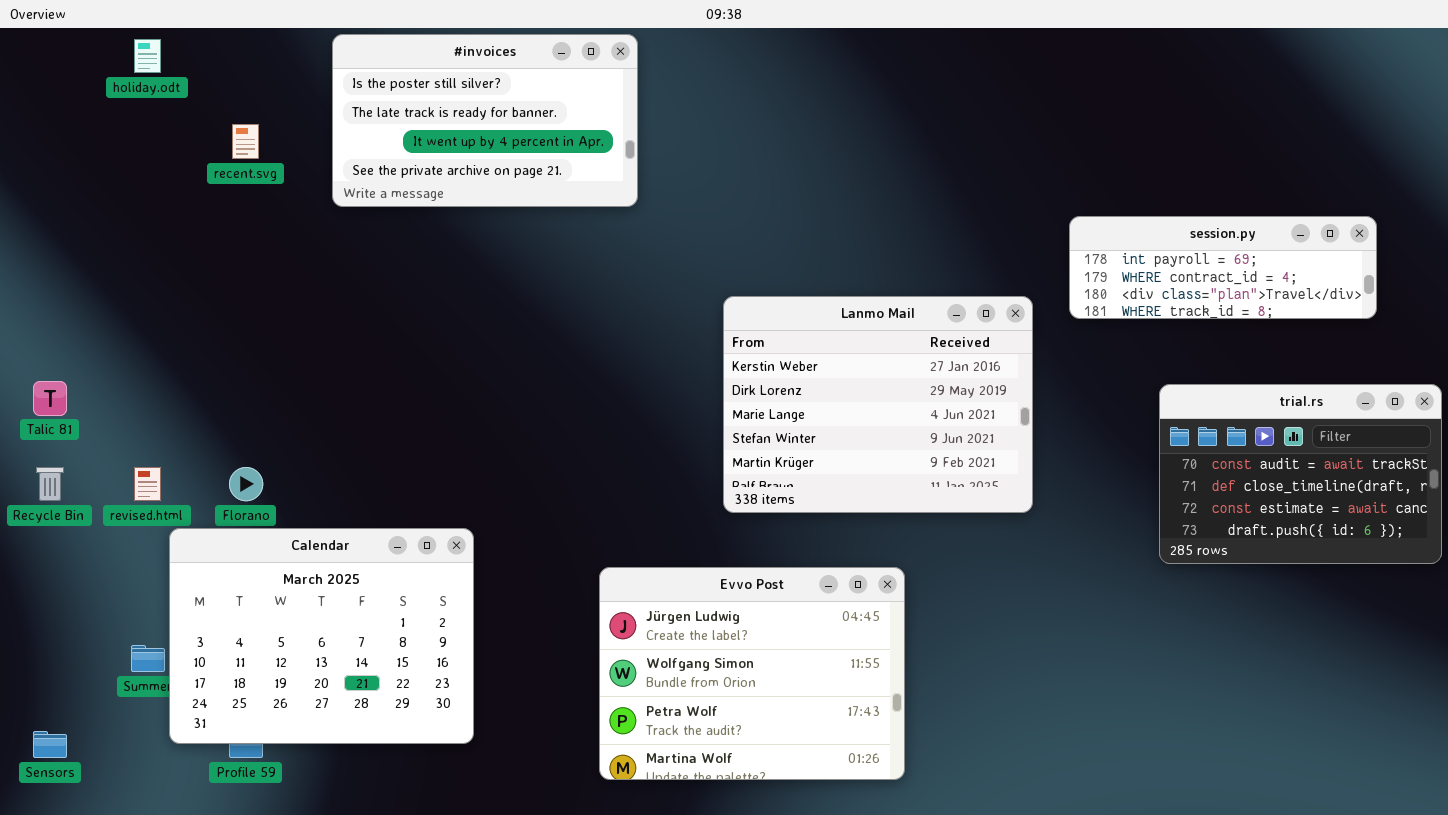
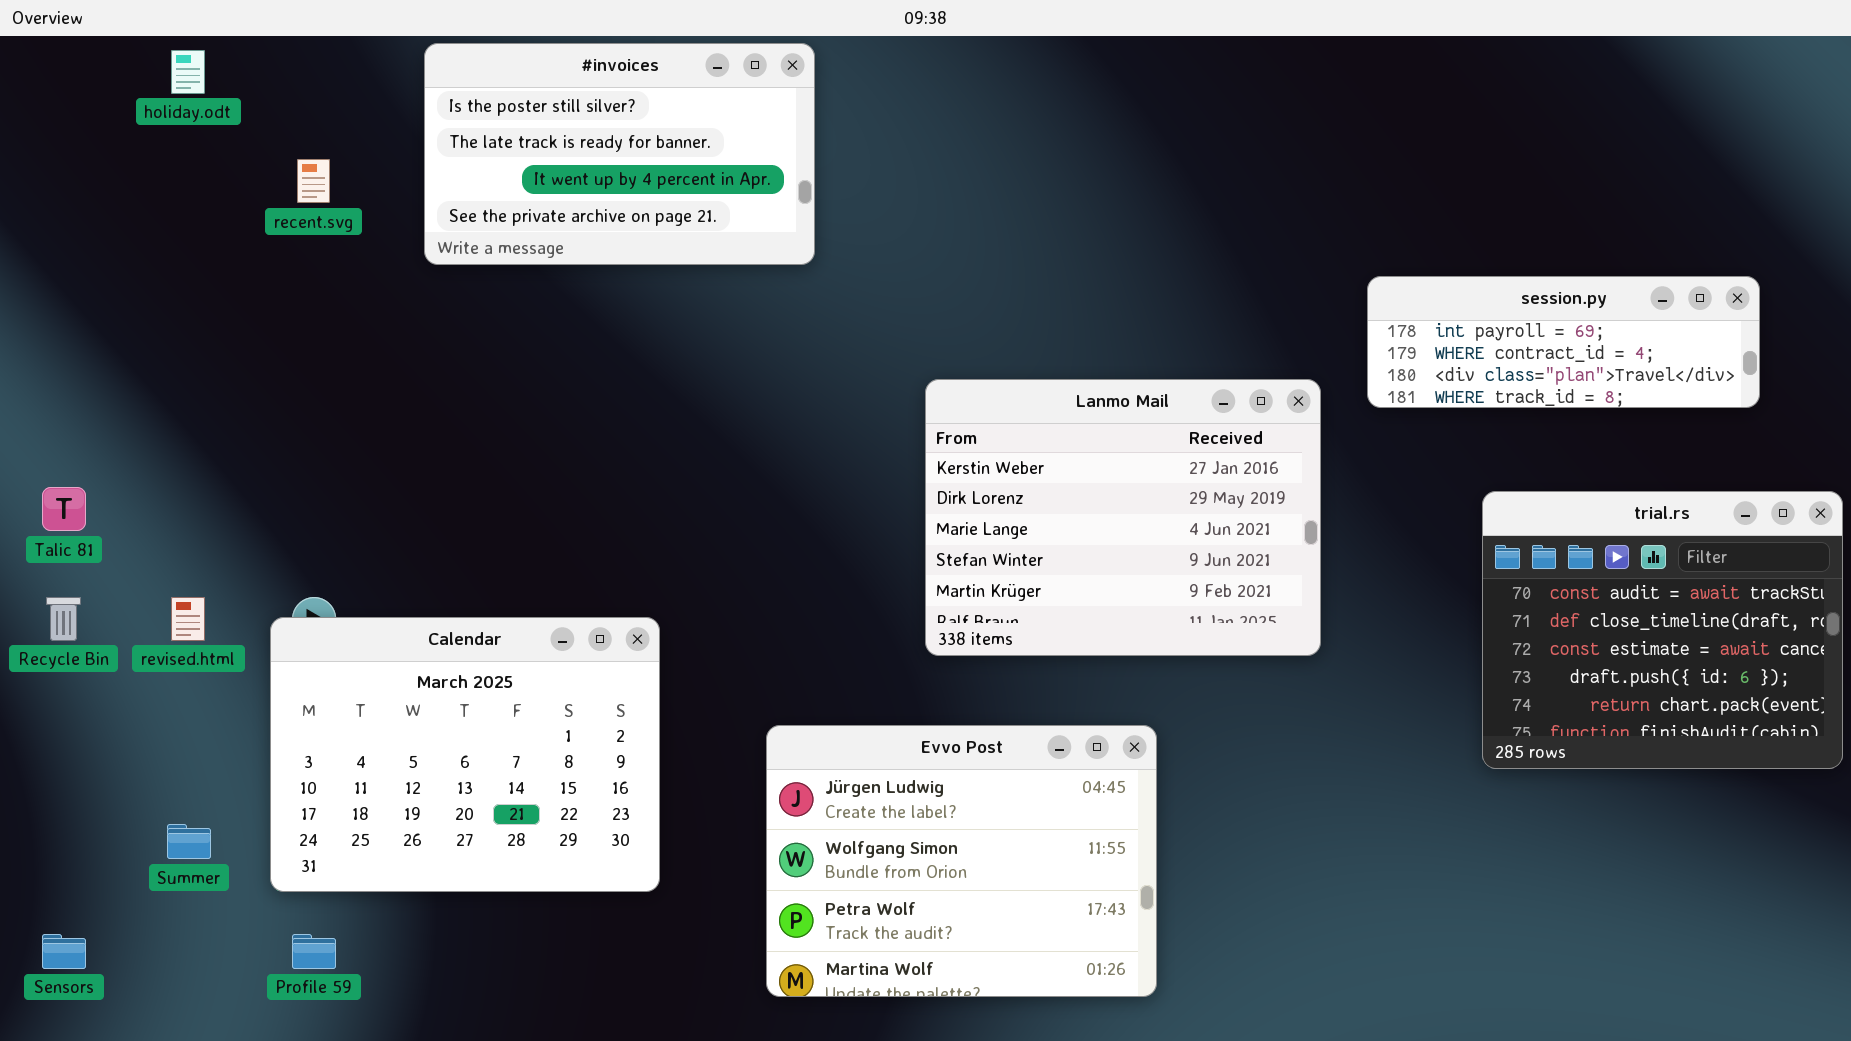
trial.rs: [1159,384,1442,564] -> [1482,491,1843,769], resized
Calendar: [169,528,474,744] -> [270,617,660,892], moved

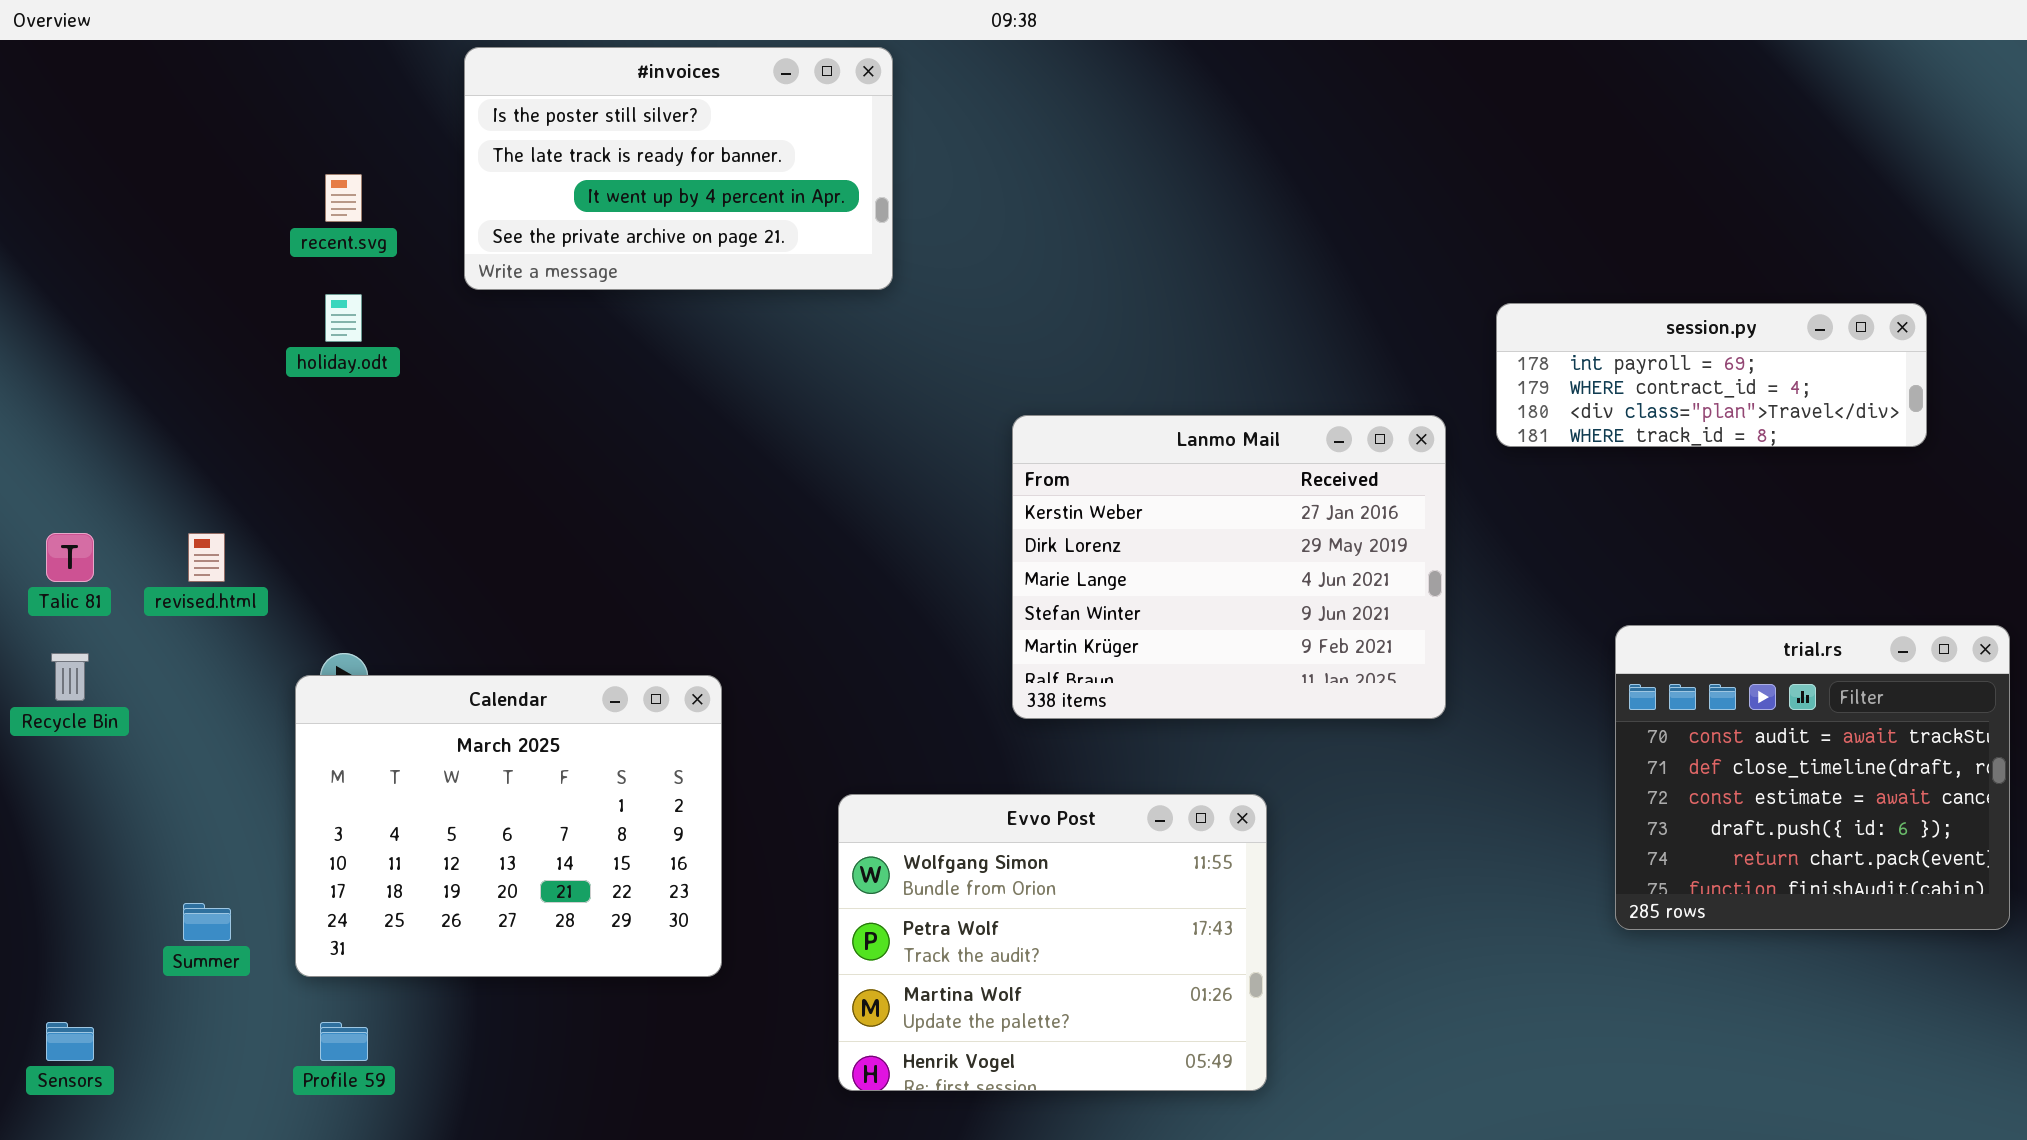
holiday.odt: [171,50,205,94] -> [325,294,362,342], moved
trial.rs: [1482,491,1843,769] -> [1615,625,2010,930], moved
revised.html: [171,597,205,641] -> [188,533,225,582], moved
Evvo Post: [766,725,1157,997] -> [838,794,1267,1091], scrolled down 1 row

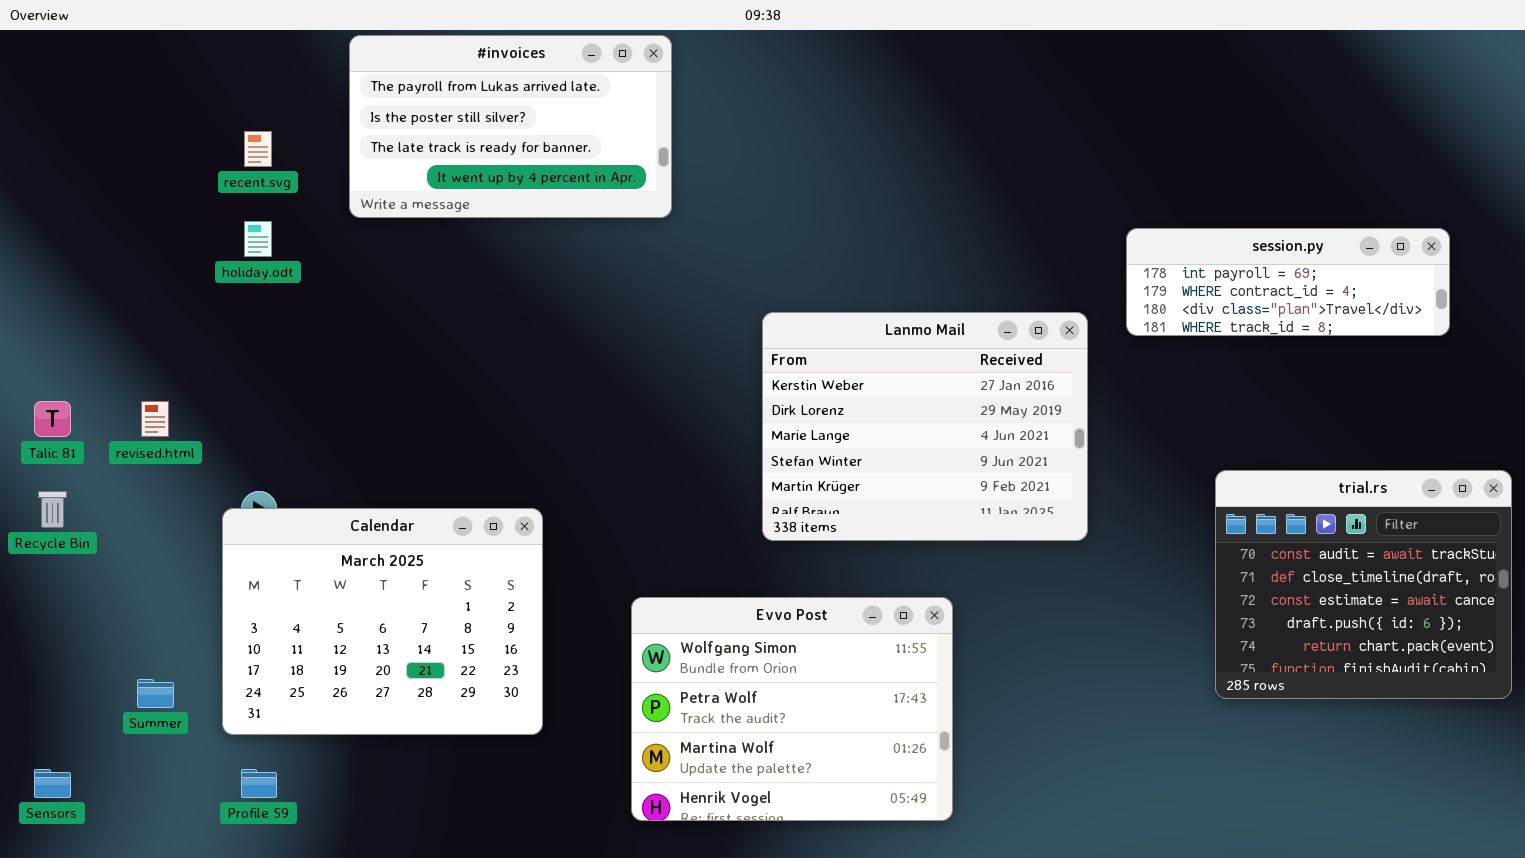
#invoices: [464,47,893,290] -> [349,35,672,218], scrolled up 1 row

